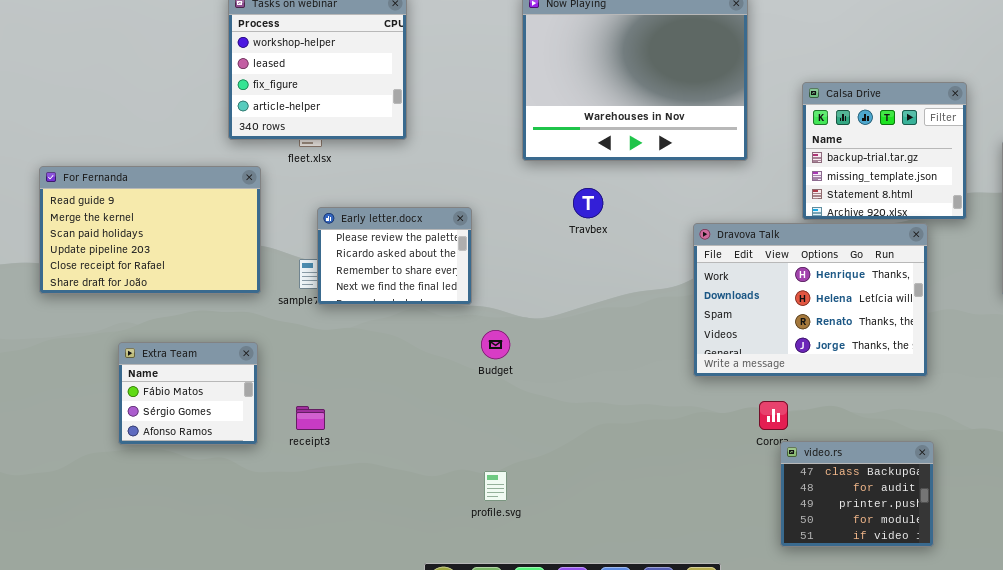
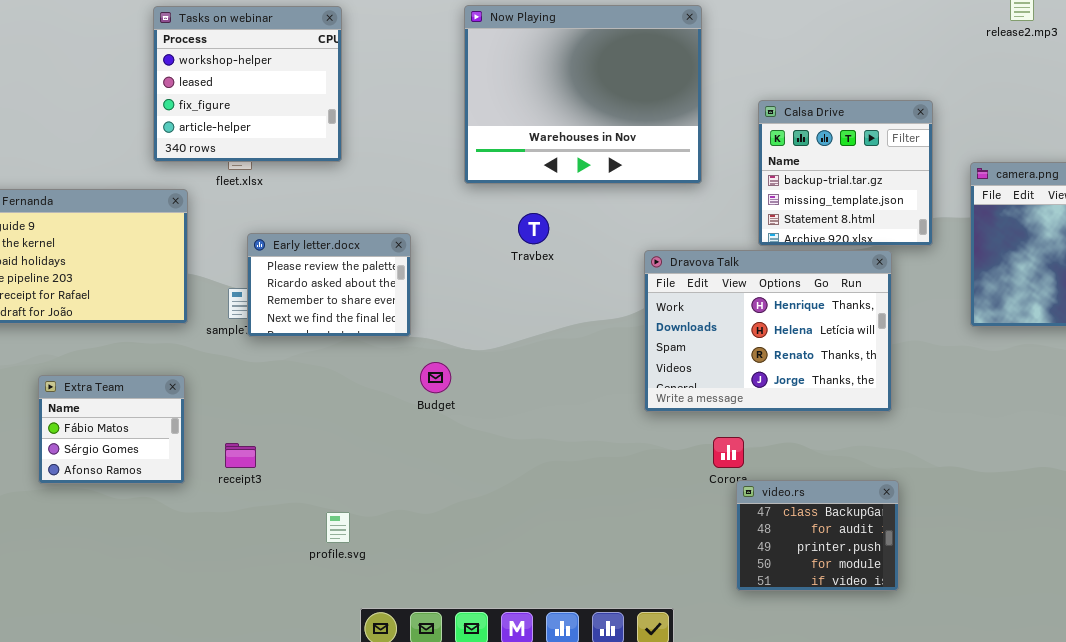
profile.svg: [484,471,507,501] -> [326,512,350,543], moved

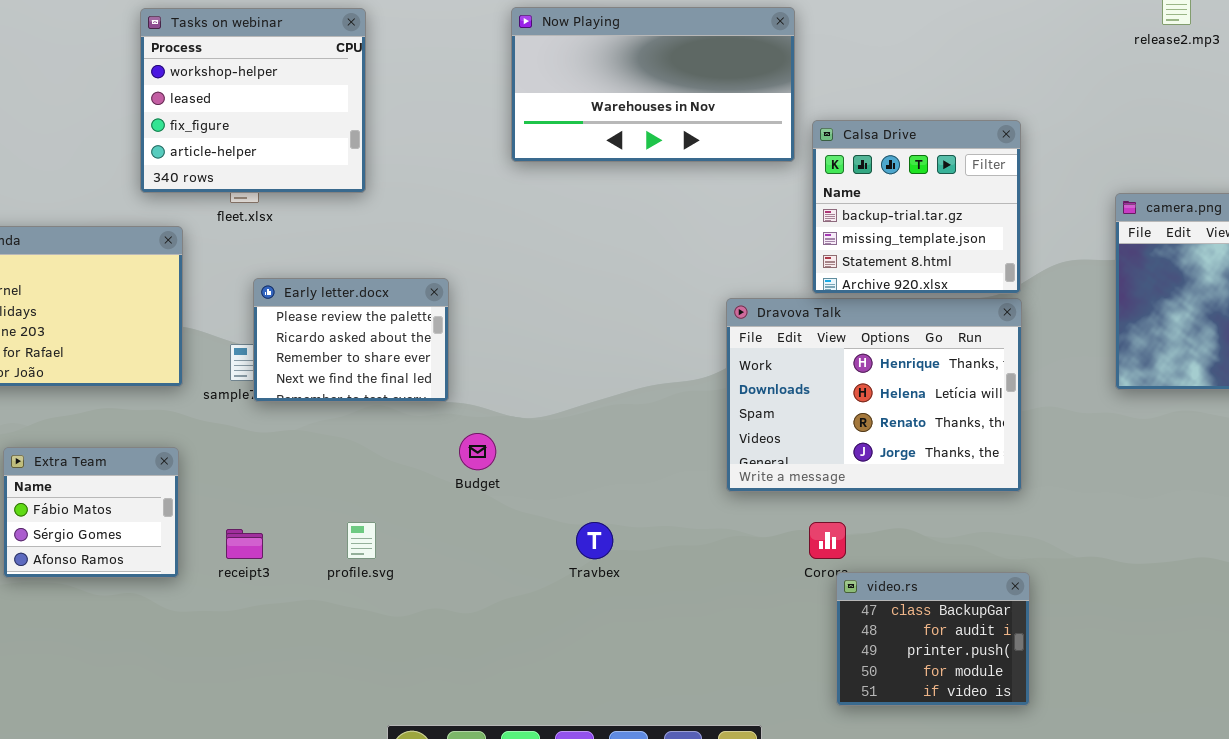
Now Playing: [464,5,702,184] -> [511,7,795,162], resized
Calsa Drive: [758,100,933,246] -> [812,120,1021,294], moved
Travbex: [518,213,549,244] -> [576,522,613,559], moved
profile.svg: [326,512,350,543] -> [347,522,376,559], moved

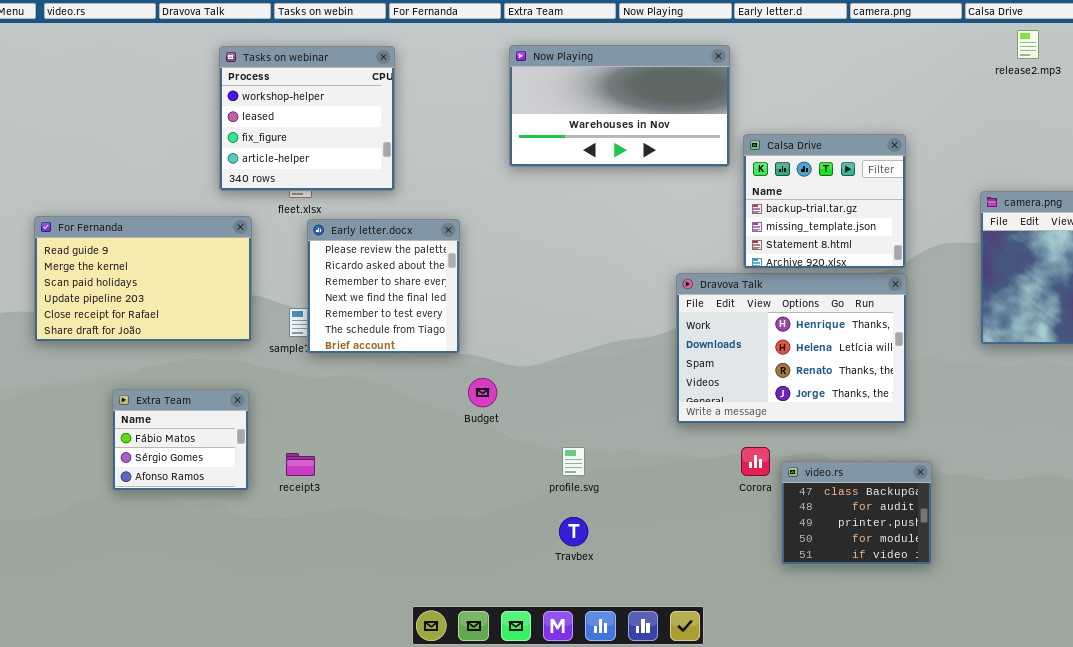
Early letter.docx: [253,278,449,402] -> [307,219,460,354], resized
profile.svg: [347,522,376,559] -> [562,447,585,476], moved
Travbex: [576,522,613,559] -> [559,517,588,546], moved
video.rs: [836,572,1030,706] -> [781,461,932,565], moved

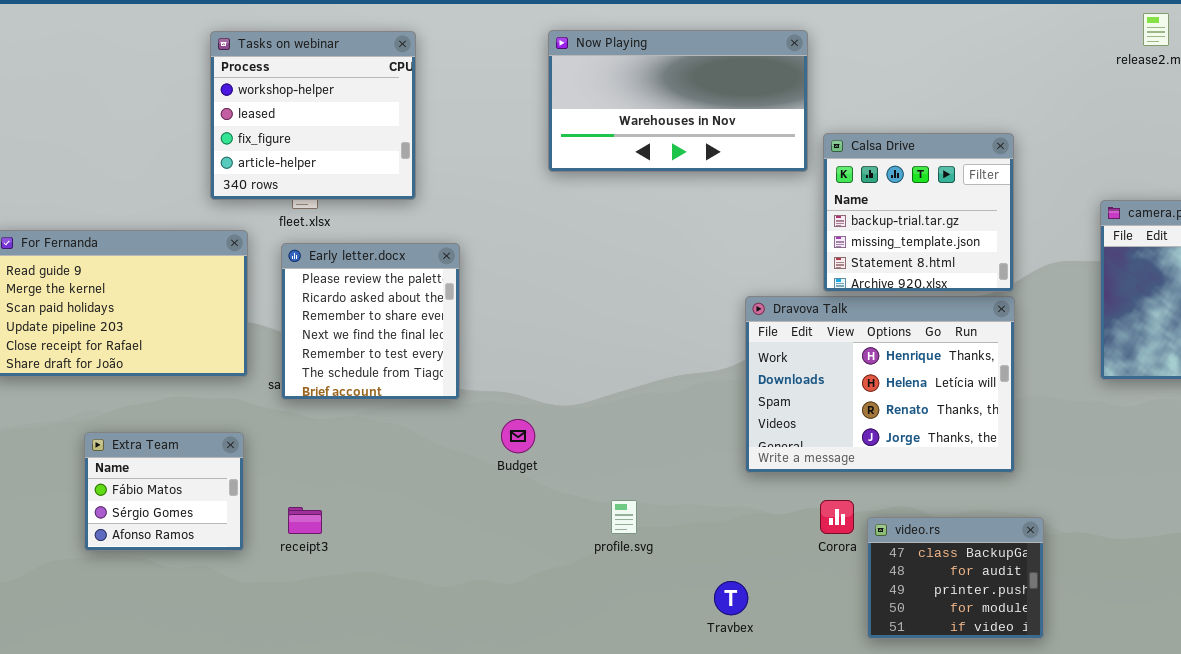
Early letter.docx: [307,219,460,354] -> [281,243,460,400], moved
Travbex: [559,517,588,546] -> [714,581,748,615], moved

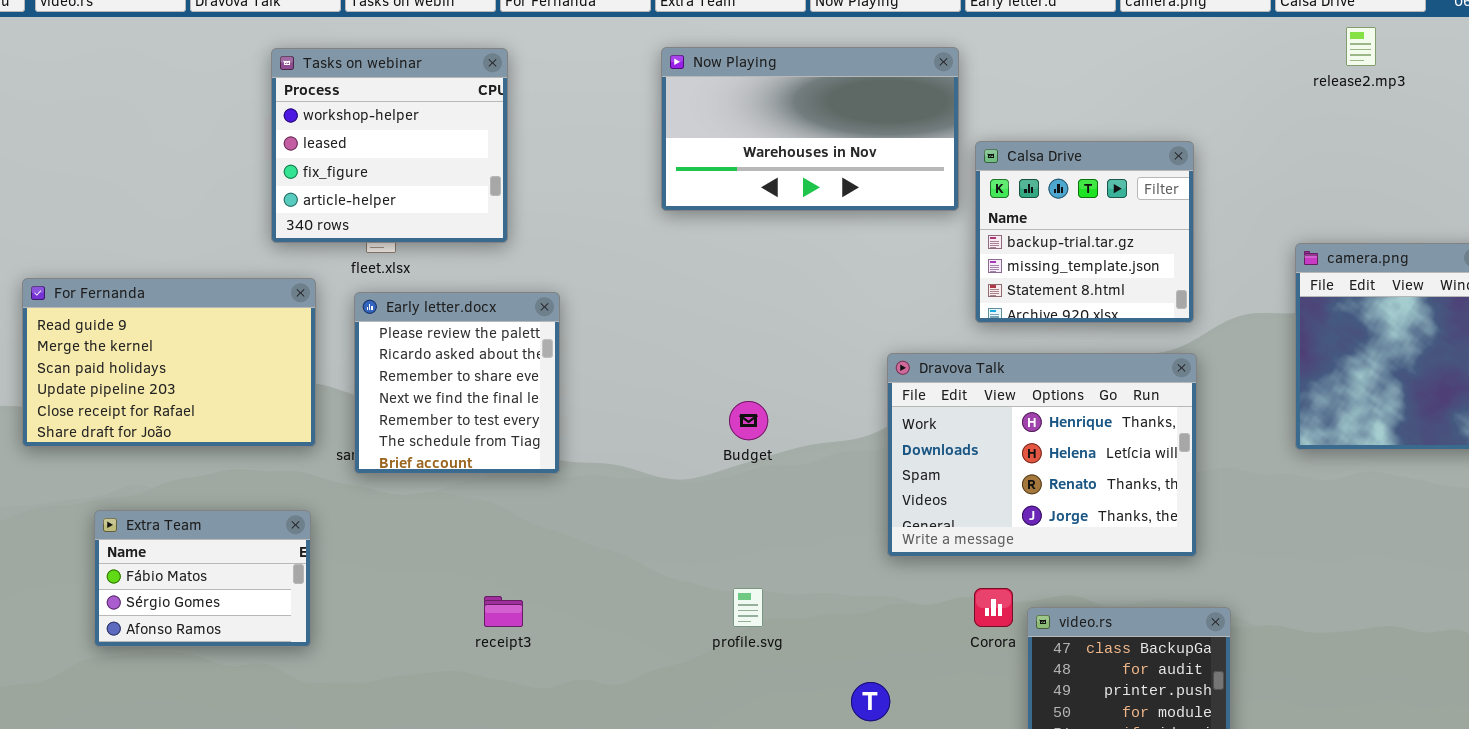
Calsa Drive: [823,133,1014,292] -> [975,141,1194,323], moved
Budget: [501,419,535,453] -> [729,401,768,440], moved
Extra Team: [84,432,244,551] -> [94,510,311,647], resized
receipt3: [288,507,322,534] -> [484,596,523,627], moved

